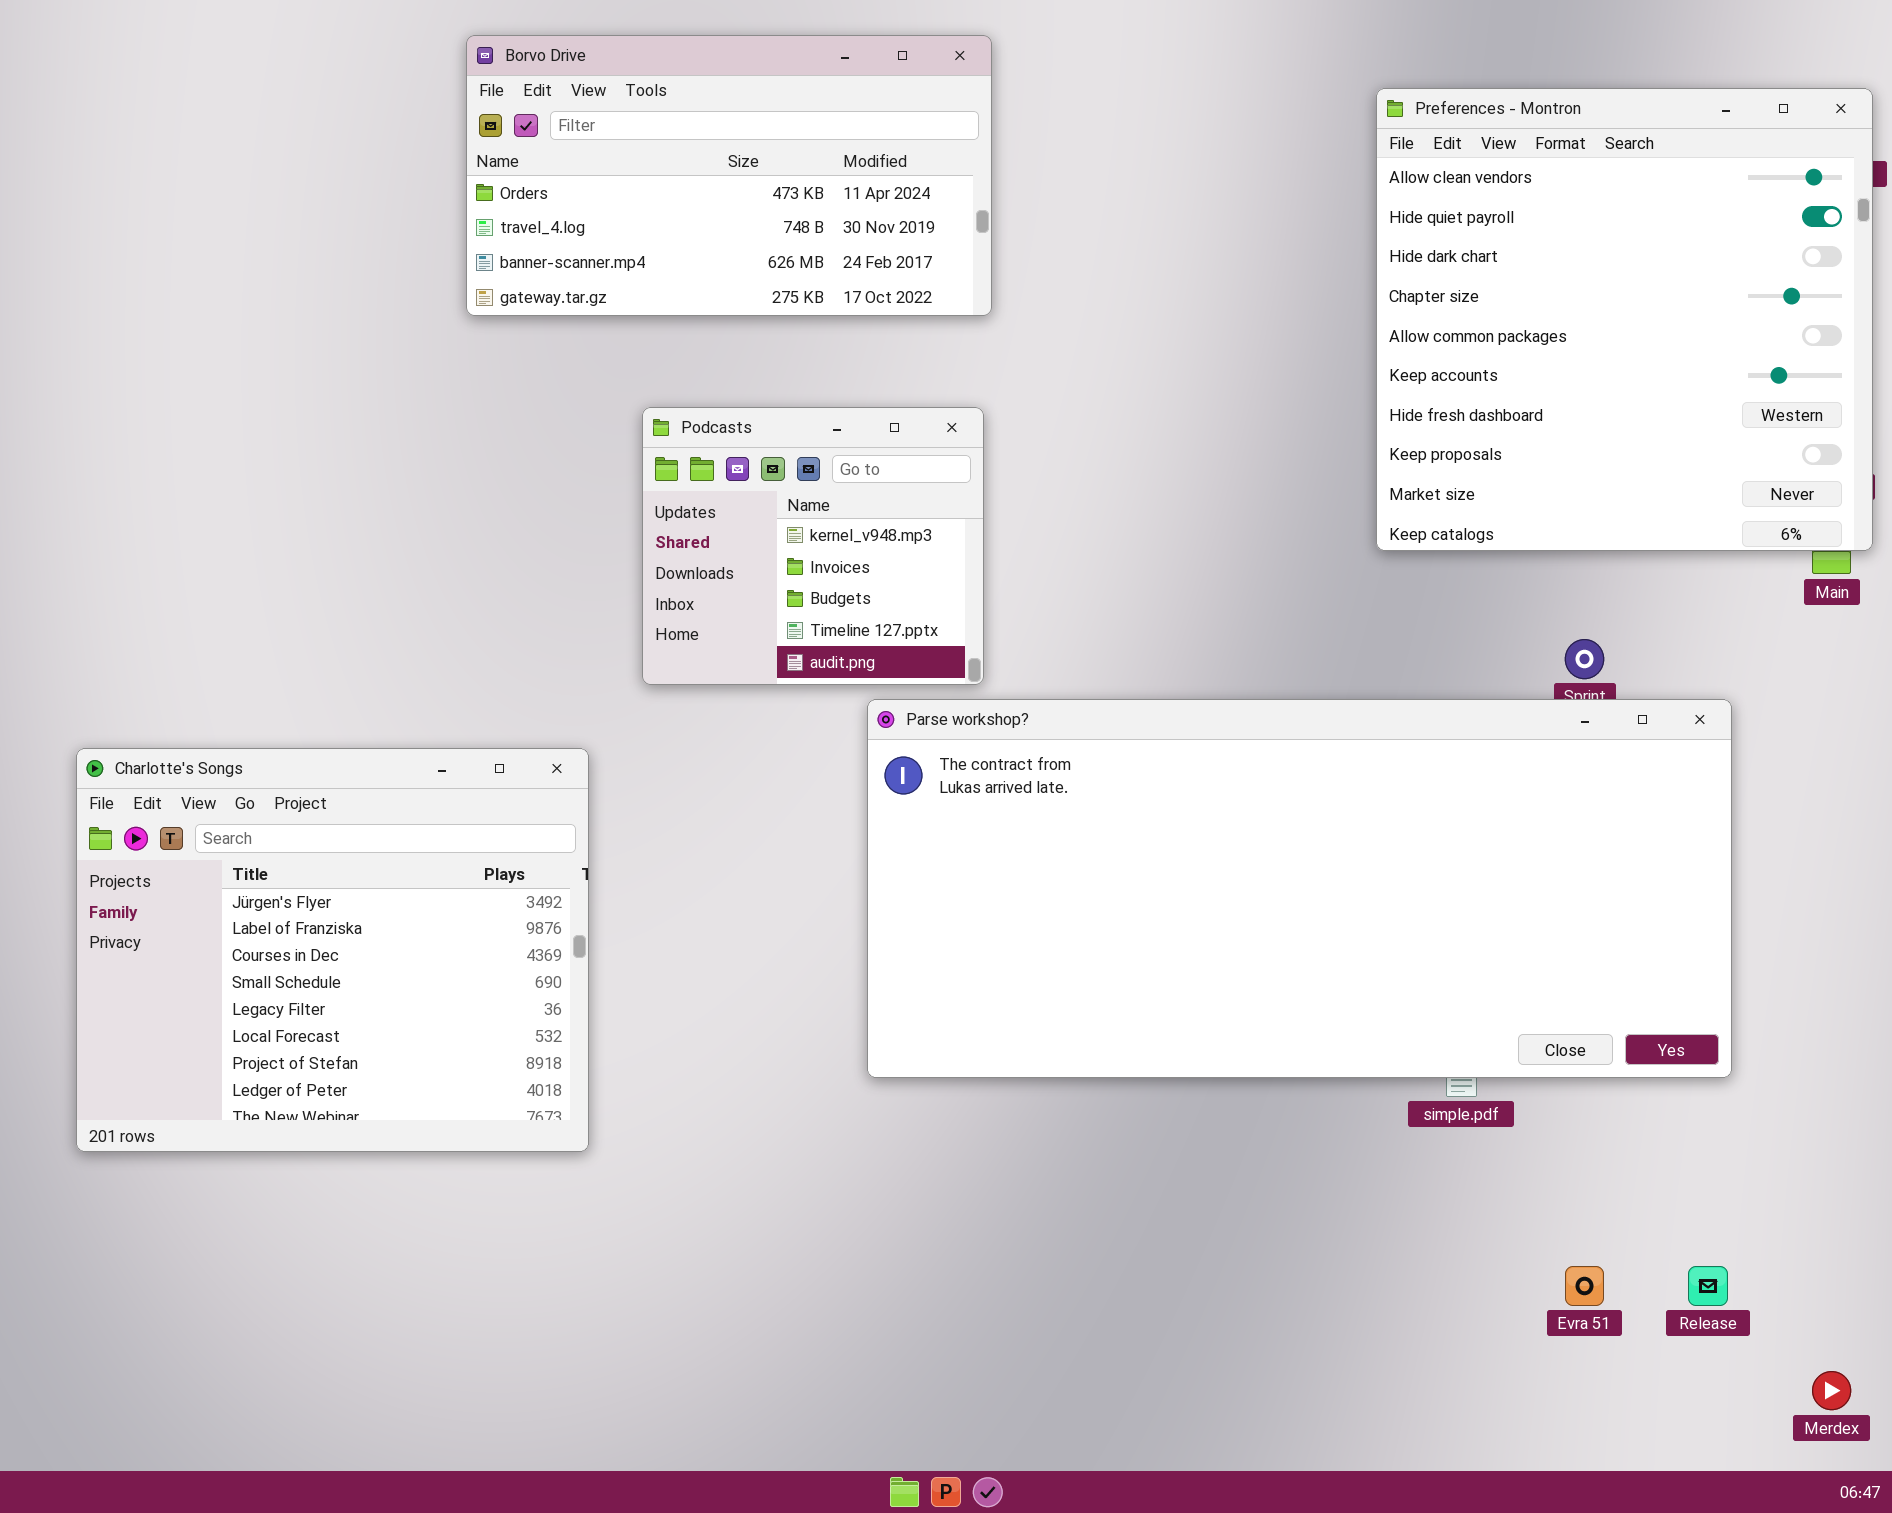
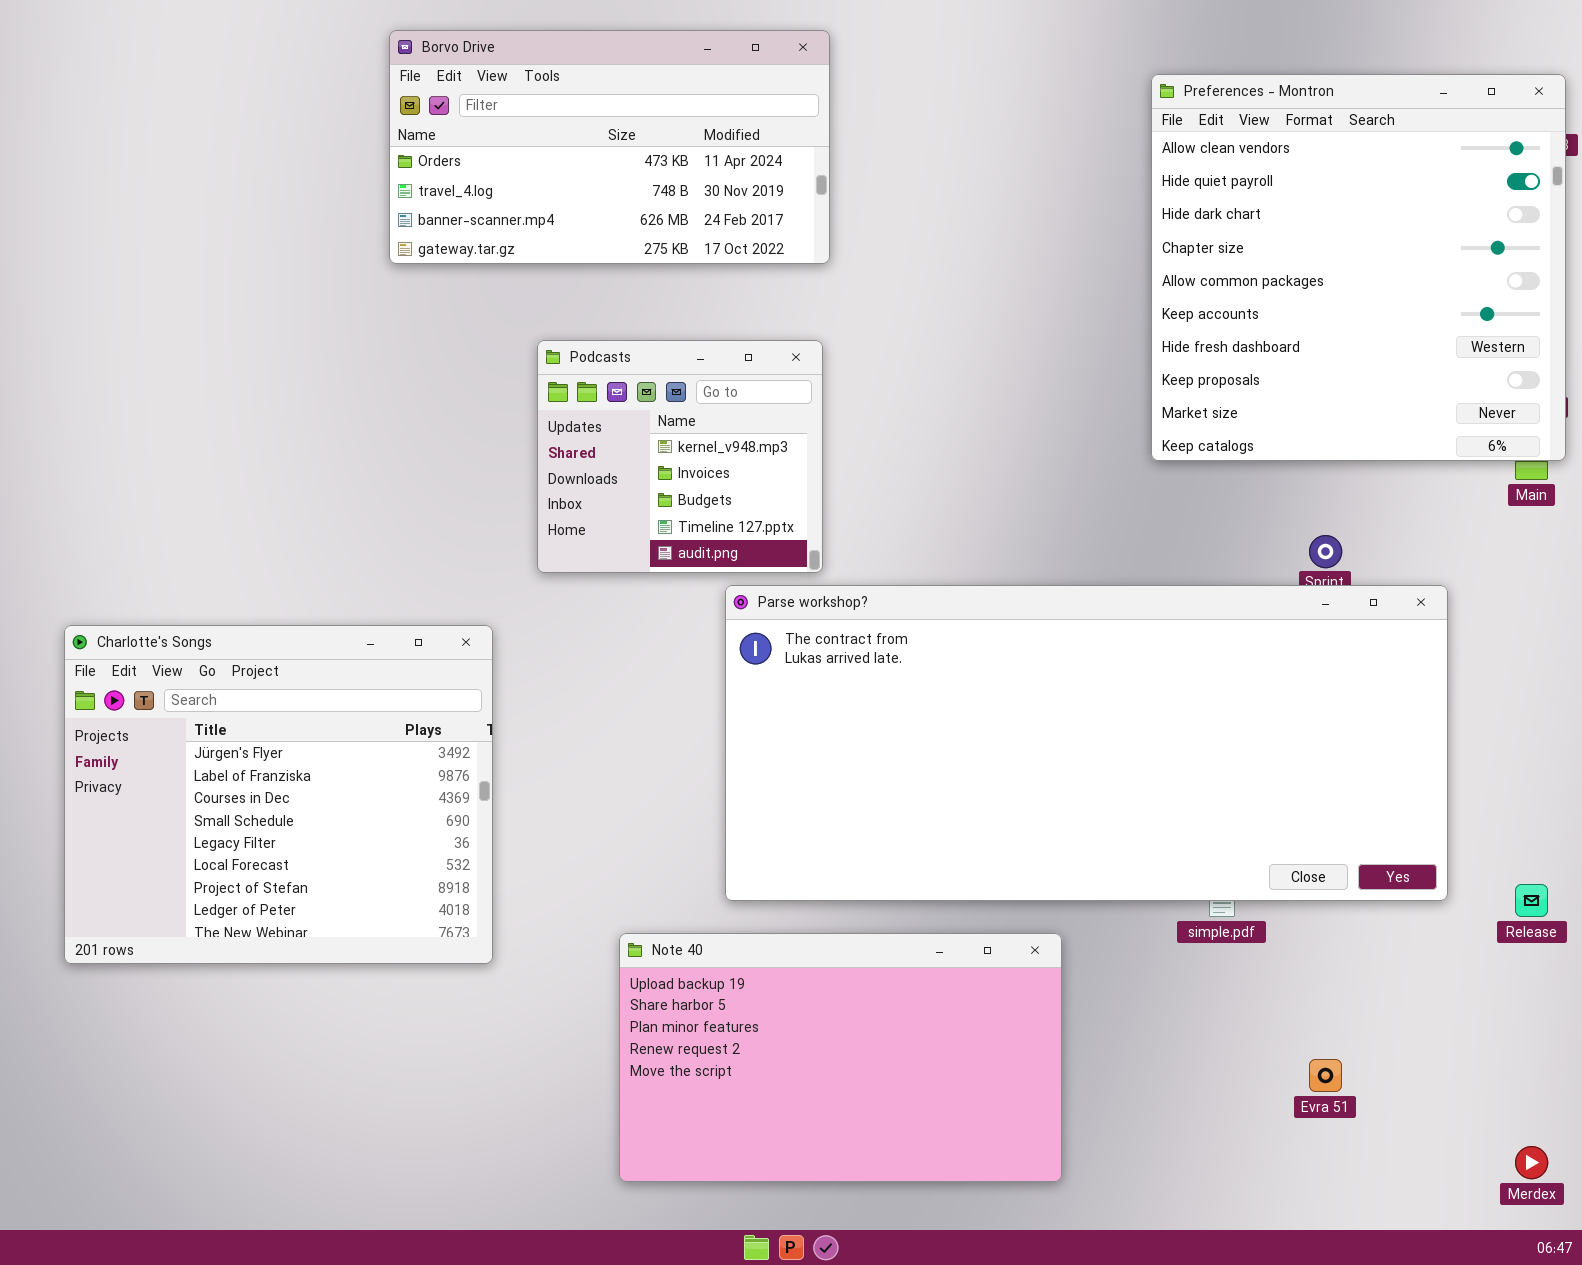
Note 40: none -> [619,933,1062,1182], opened
Release: [1688,1266,1728,1306] -> [1515,884,1548,917], moved

